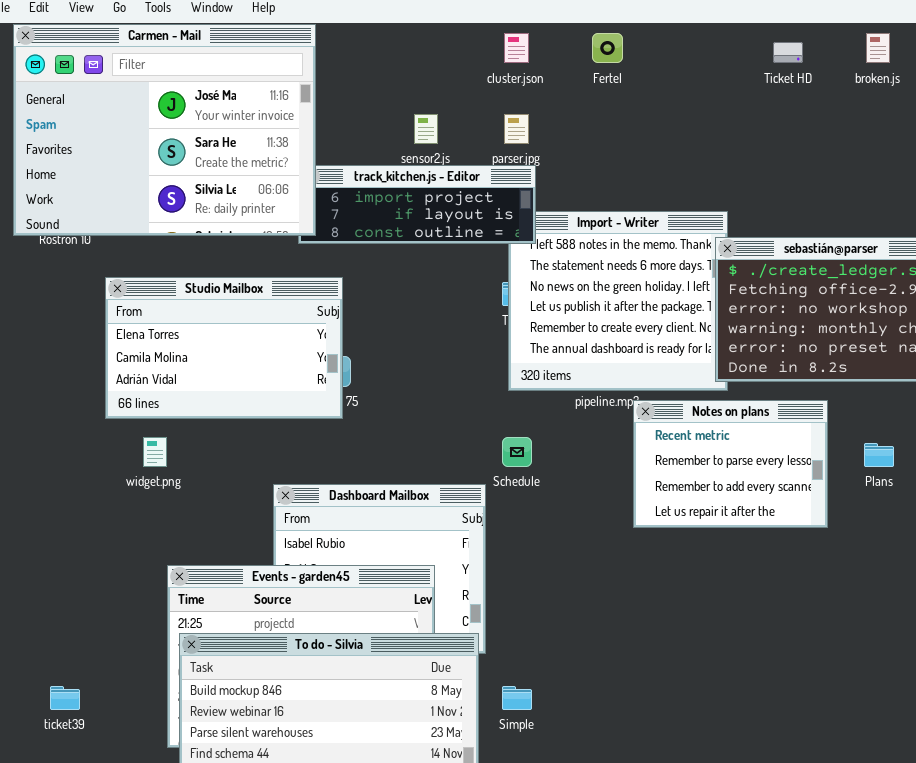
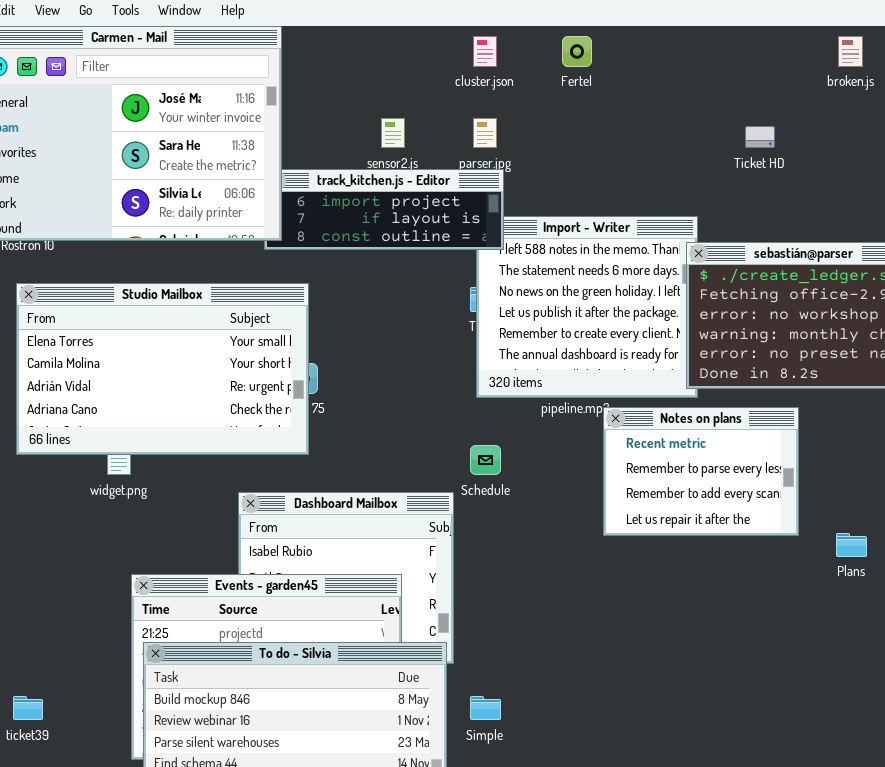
Ticket HD: [773,42,803,63] -> [745,126,775,148], moved
Studio Mailbox: [105,277,343,419] -> [16,283,309,455], resized
Plans: [864,443,894,467] -> [836,533,867,557], moved

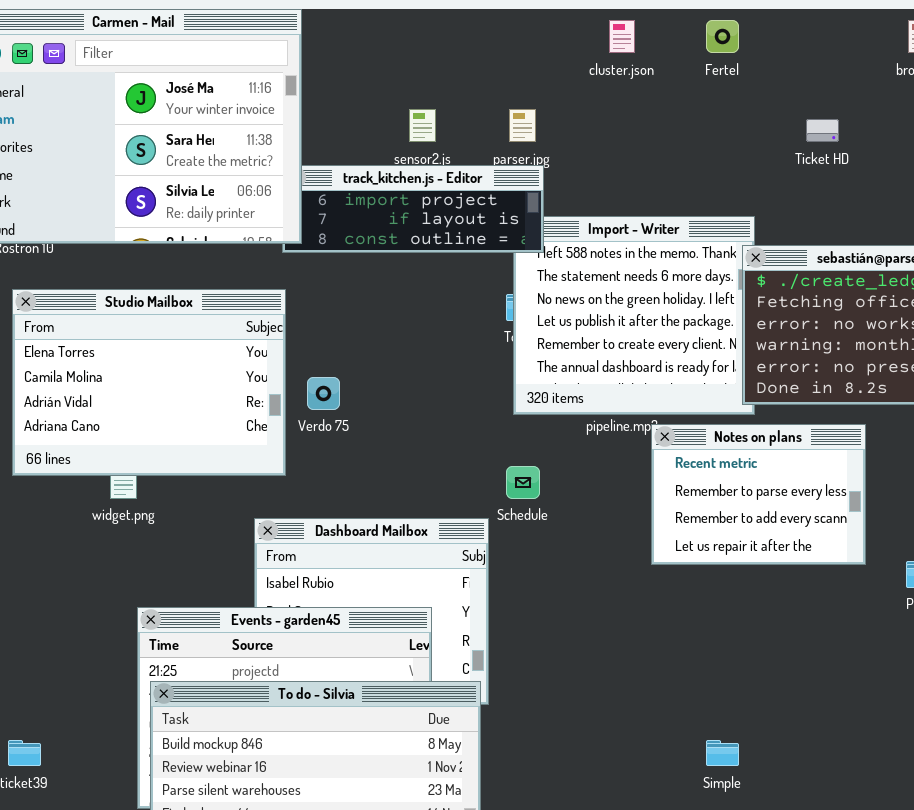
cluster.json: [473,36,497,67] -> [609,20,635,53], moved
Fertel: [562,36,592,67] -> [706,20,739,53], moved
Studio Mailbox: [16,283,309,455] -> [12,289,286,476], resized
Simple: [470,696,501,720] -> [706,740,739,766], moved

